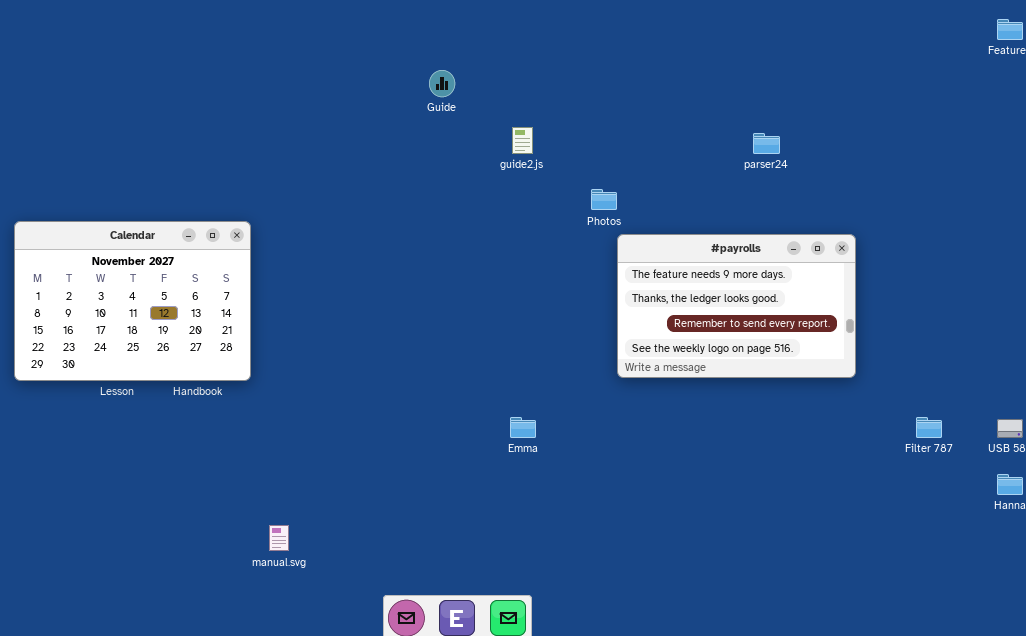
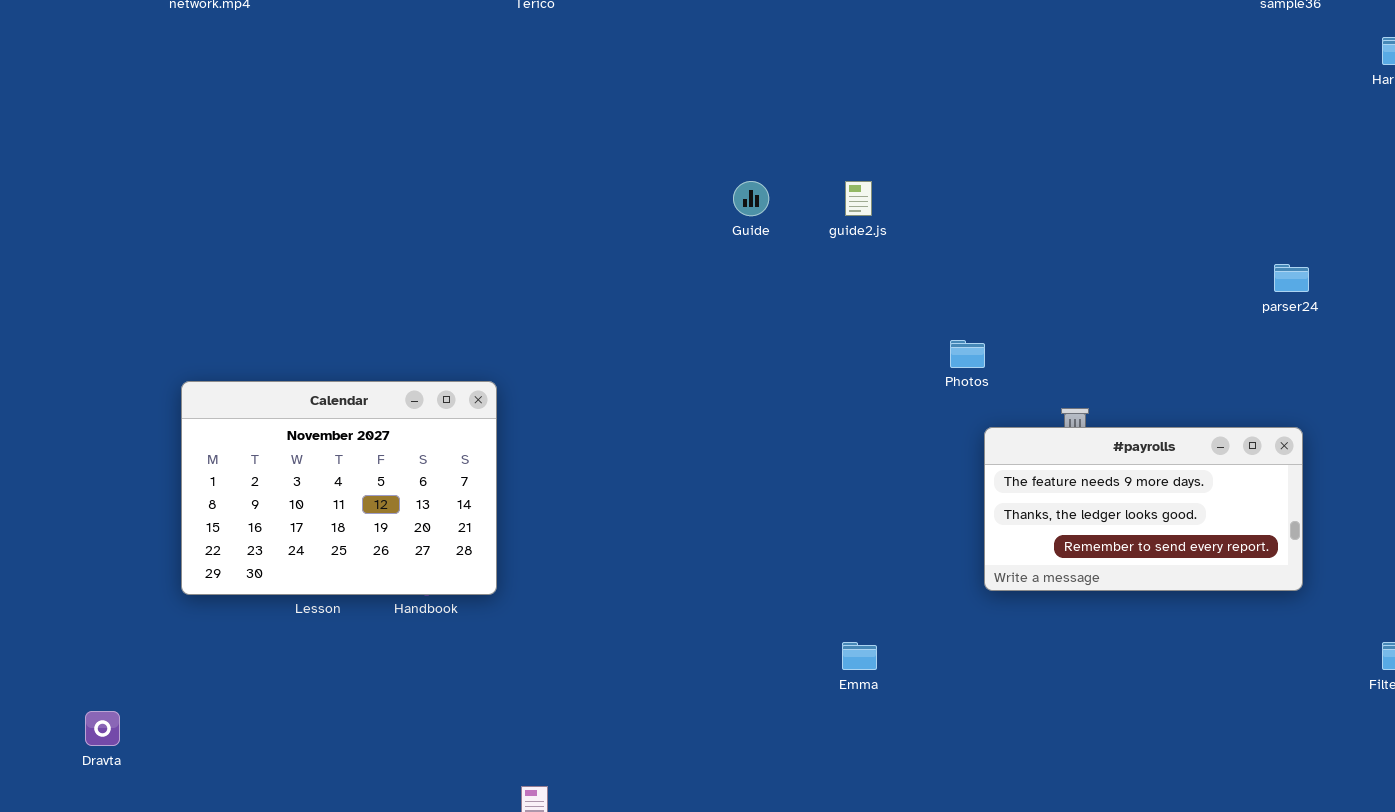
guide2.js: [512,127,533,154] -> [845,181,872,216], moved
parser24: [753,133,780,154] -> [1274,264,1309,292], moved
#payrolls: [617,234,856,378] -> [984,427,1303,591], resized

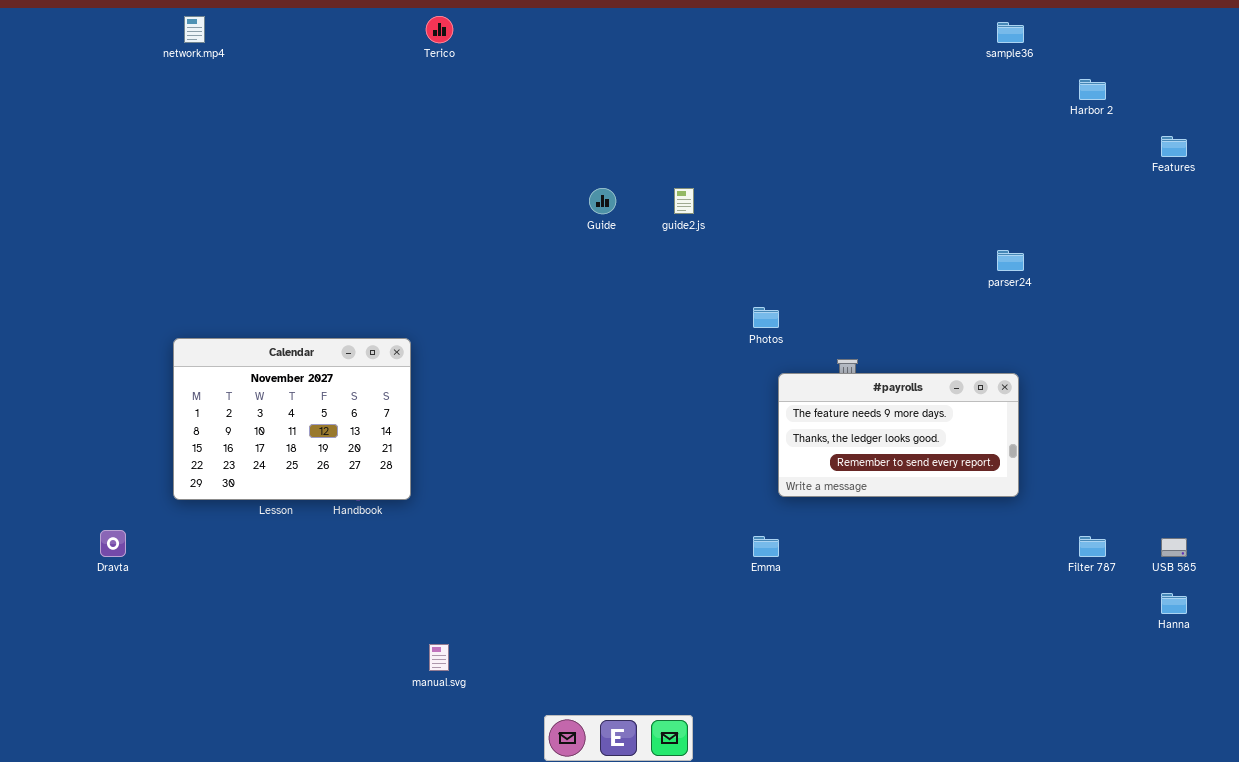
Emma: [842,642,877,670] -> [753,536,779,557], moved
Dravta: [85,711,120,746] -> [100,530,126,557], moved

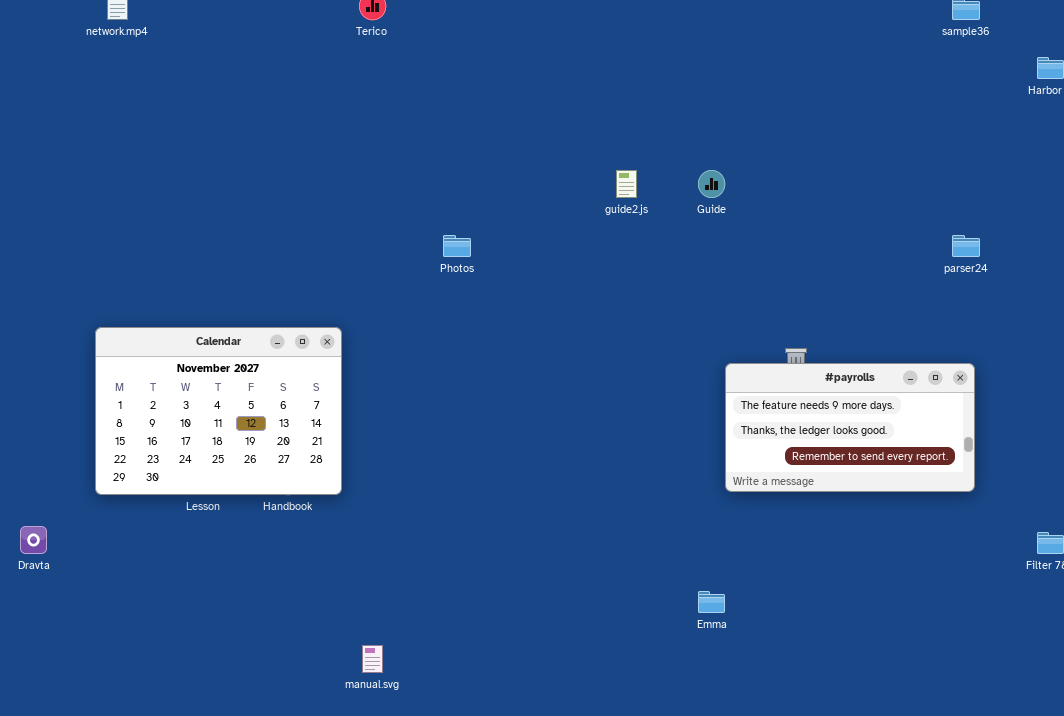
Guide: [589,188,616,214] -> [698,170,725,198], moved
Photos: [753,307,779,328] -> [443,235,471,257], moved
Emma: [753,536,779,557] -> [698,591,725,613], moved

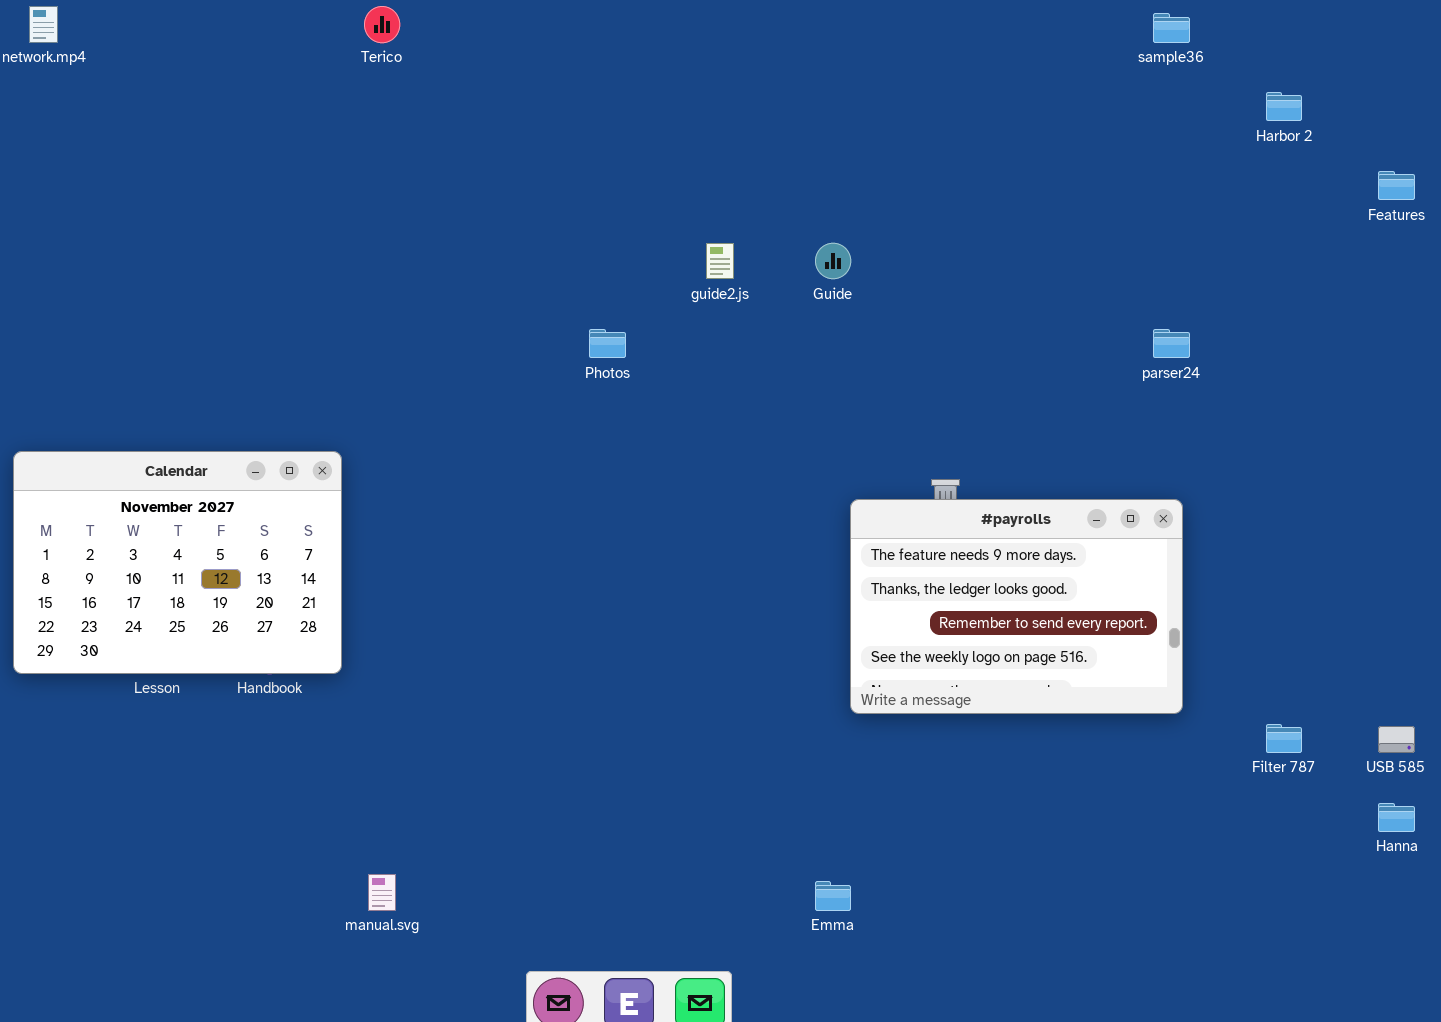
Photos: [443,235,471,257] -> [589,329,626,358], moved
#payrolls: [725,363,975,492] -> [850,499,1183,714], resized
Emma: [698,591,725,613] -> [815,881,851,911], moved

